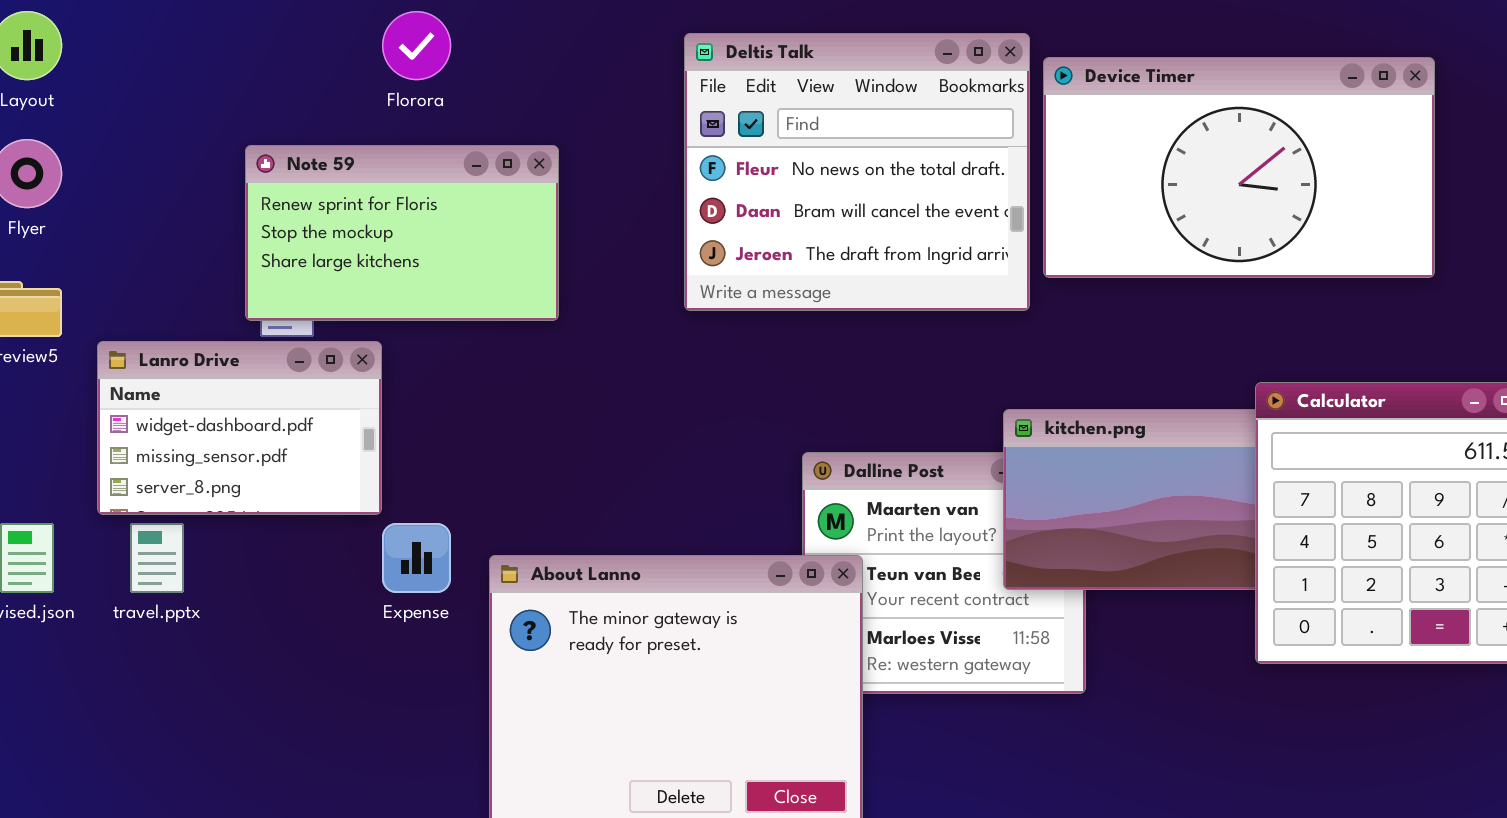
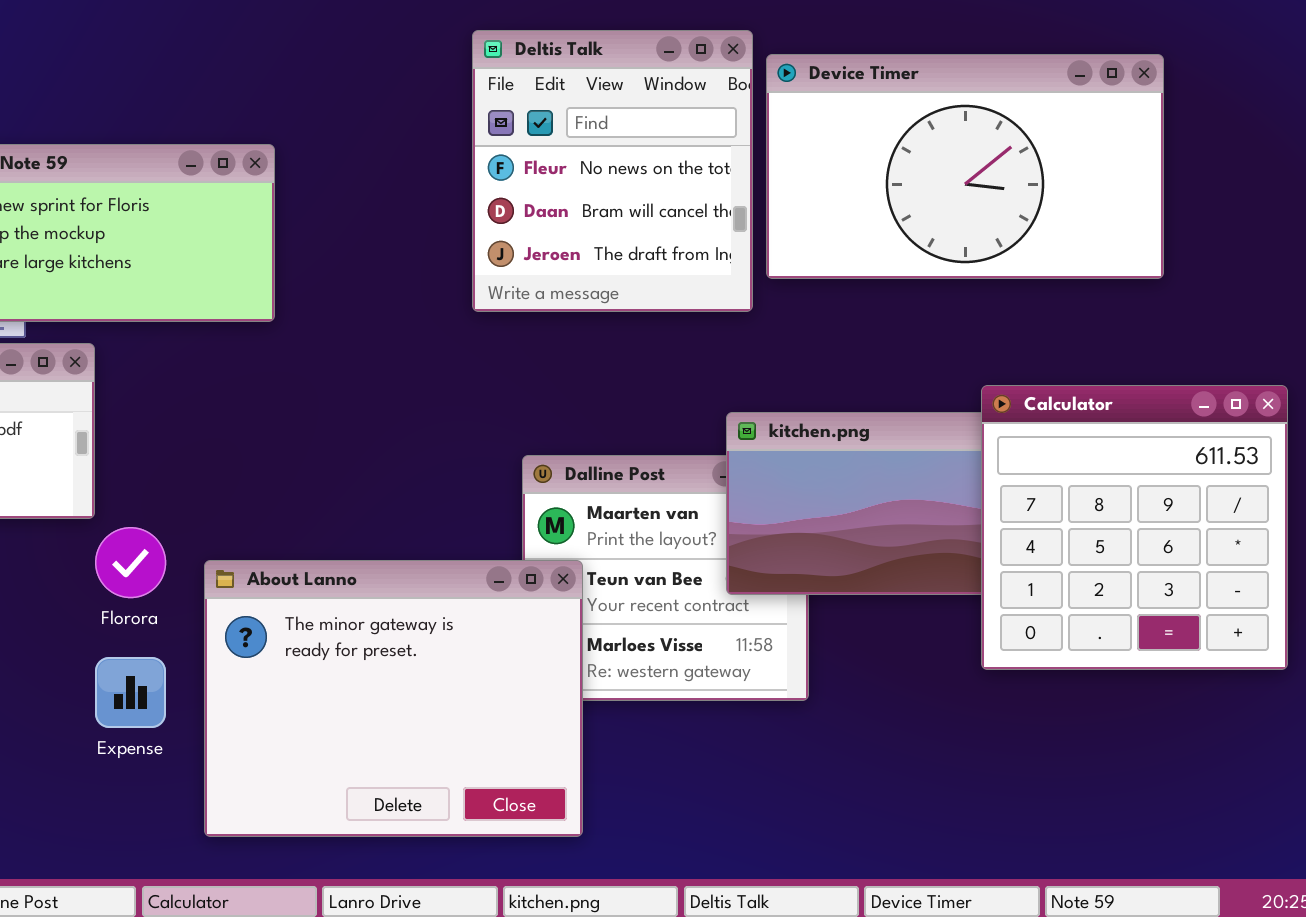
Florora: [382,11,451,80] -> [95,527,166,598], moved
Deltis Talk: [684,33,1030,311] -> [472,30,753,312], resized
Expense: [382,523,451,593] -> [95,657,166,728], moved

